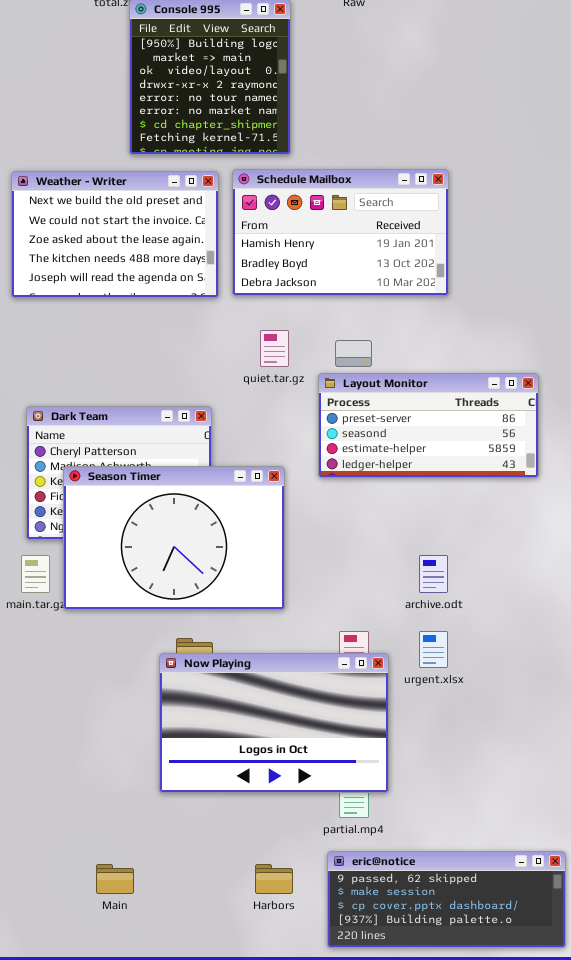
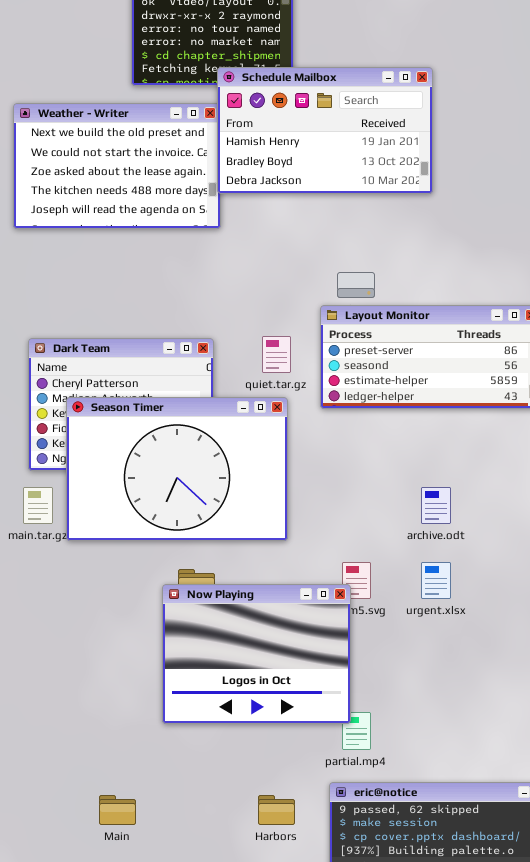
Schedule Mailbox: [232,169,449,296] -> [217,67,433,194], moved
quiet.tar.gz: [260,330,289,367] -> [262,336,291,373], moved
Now Playing: [159,653,389,793] -> [162,584,351,724], resized

